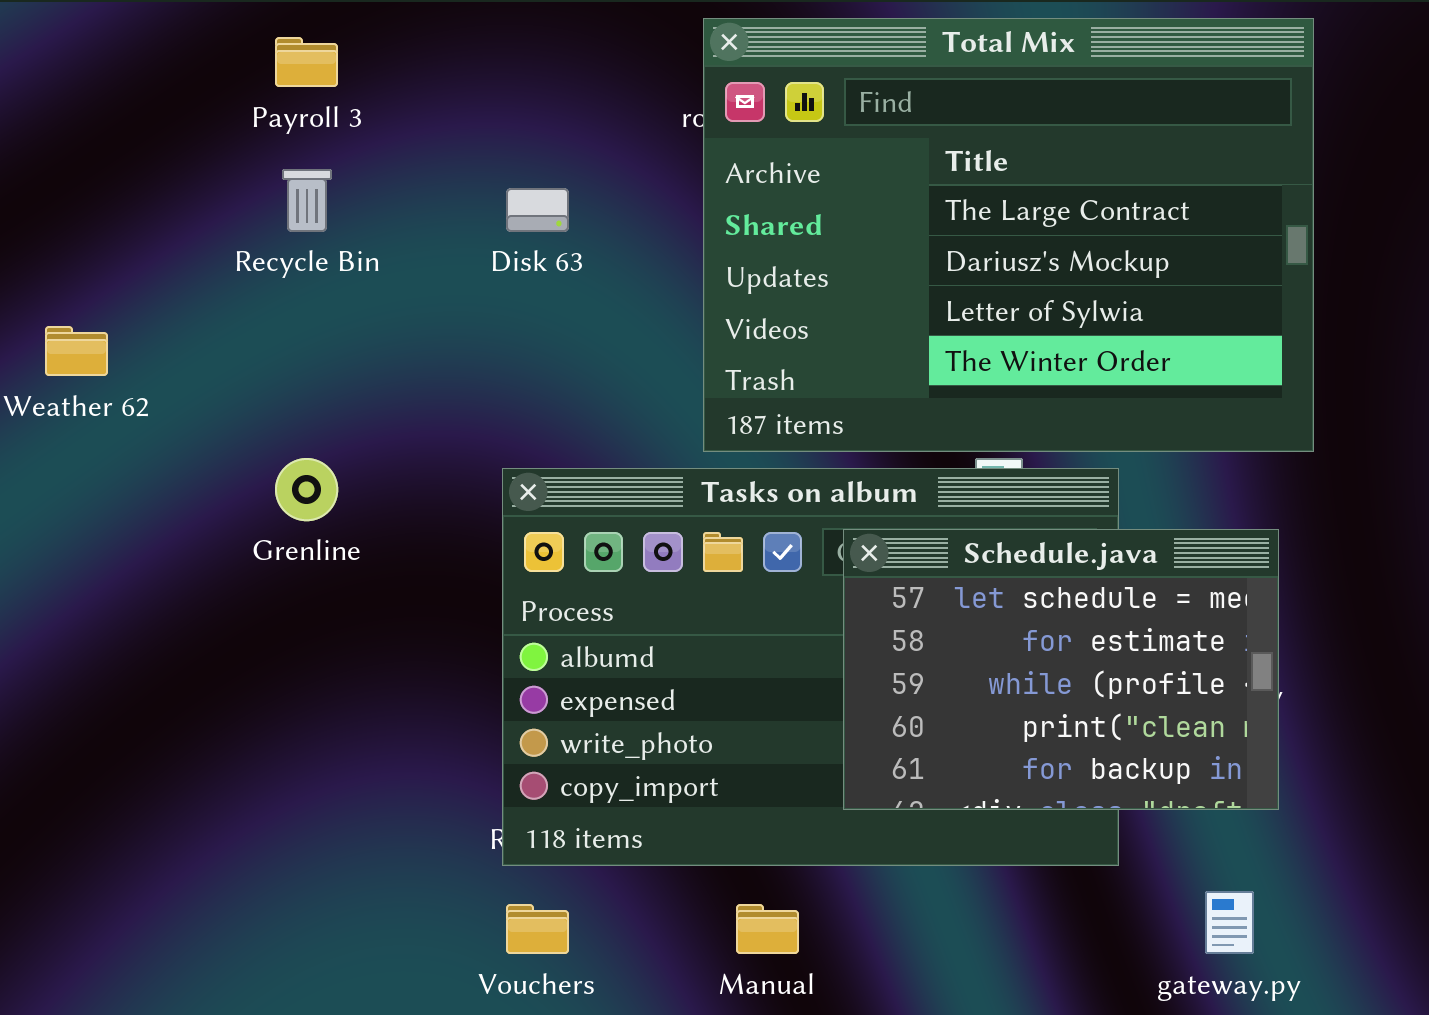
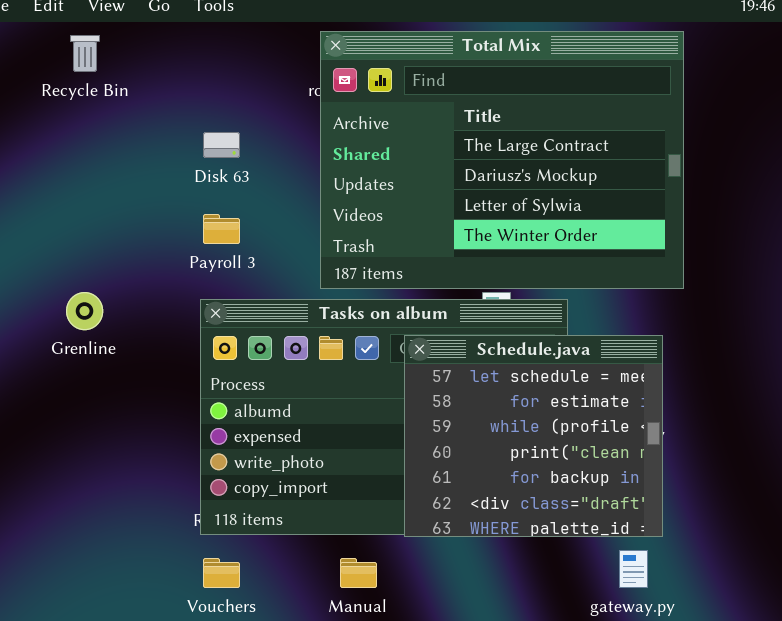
Payroll 3: [275,37,338,87] -> [203,214,240,244], moved
Recycle Bin: [282,169,332,232] -> [70,35,100,72], moved
Schedule.java: [843,529,1279,810] -> [404,335,663,537], resized

